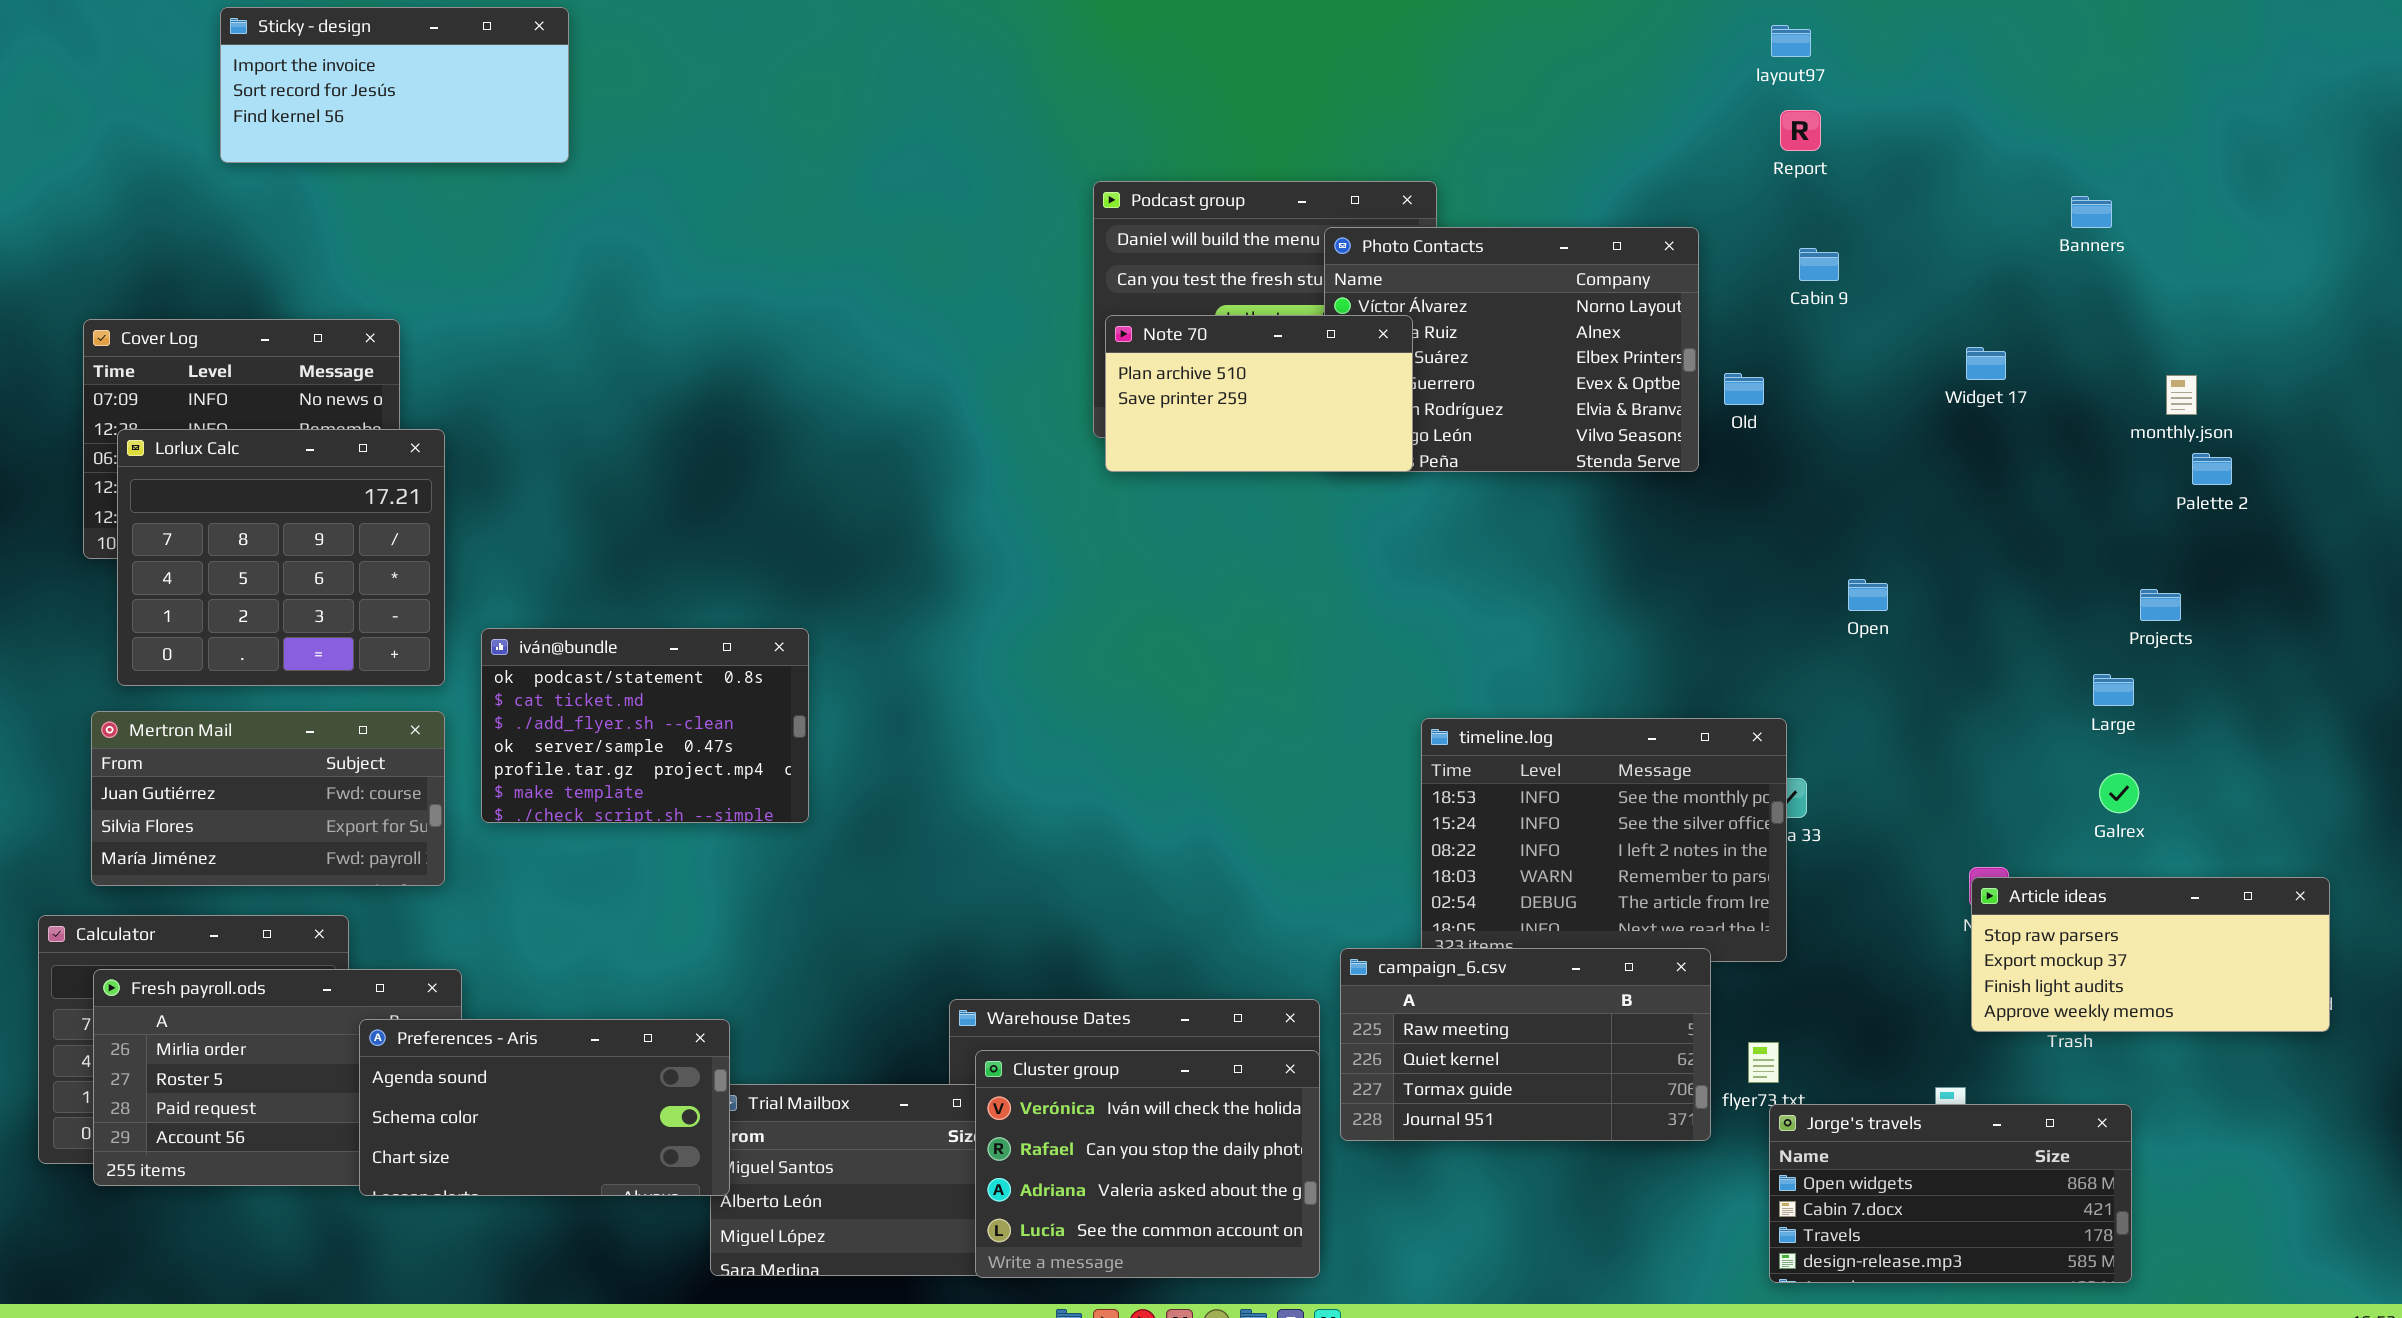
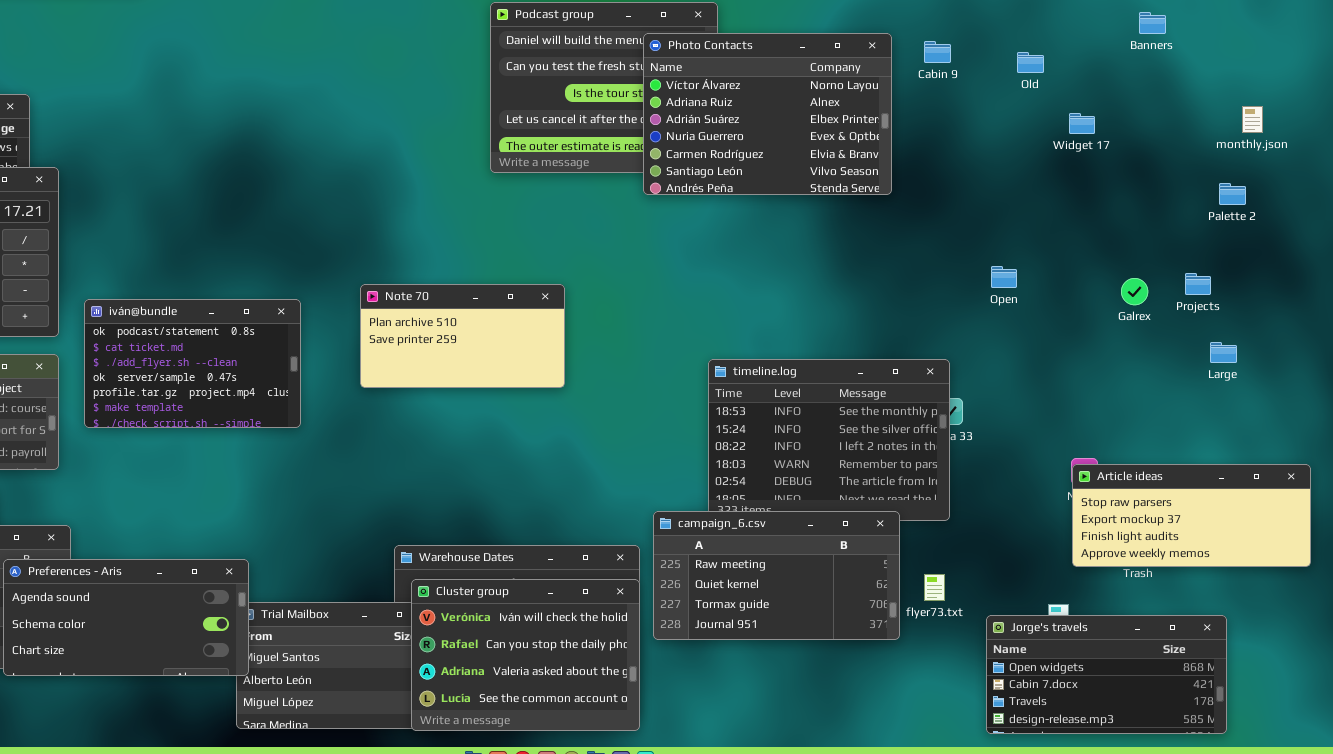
Cabin 9: [1799,248,1839,281] -> [924,41,951,63], moved
Note 70: [1105,315,1413,472] -> [360,284,565,388], moved
Old: [1724,373,1764,405] -> [1017,52,1044,73], moved
monthly.json: [2166,375,2197,415] -> [1242,106,1263,133], moved
Large: [2093,674,2134,706] -> [1210,342,1237,363], moved
Galrex: [2099,773,2139,813] -> [1121,278,1148,305], moved
Jorge's travels: [1769,1104,2132,1283] -> [986,615,1227,734], moved

